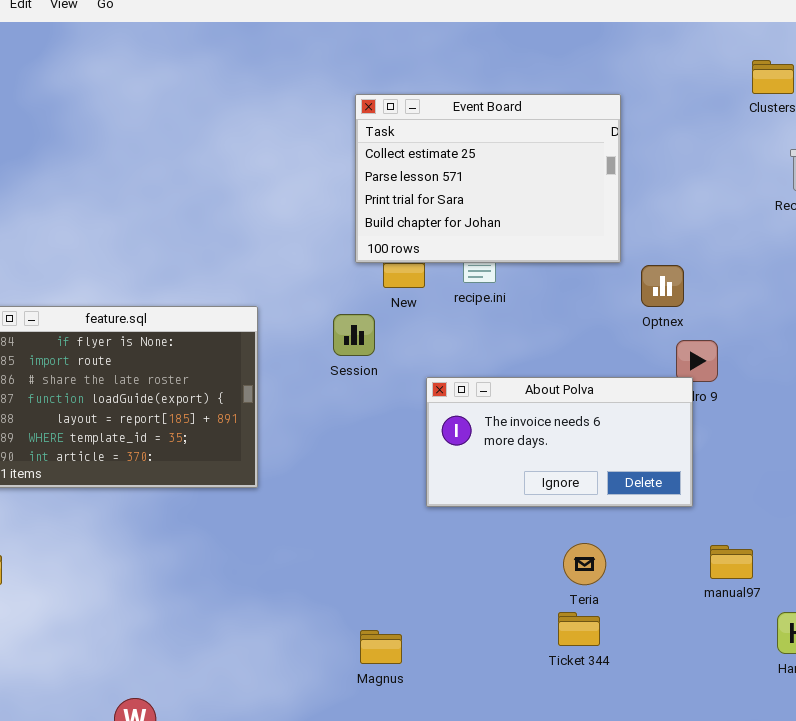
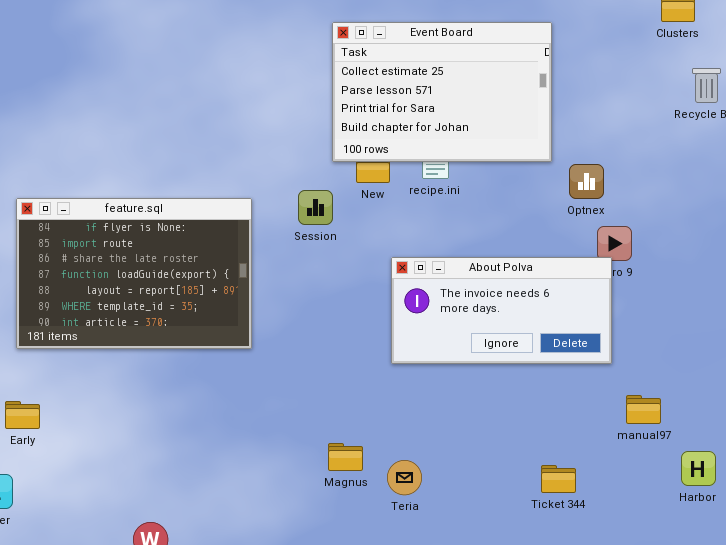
Session: [333,314,375,356] -> [298,190,333,225], moved
Teria: [563,543,606,585] -> [387,460,422,495], moved
Ticket 344: [558,612,600,646] -> [541,465,576,493], moved
Magnus: [360,630,402,664] -> [328,443,363,471], moved

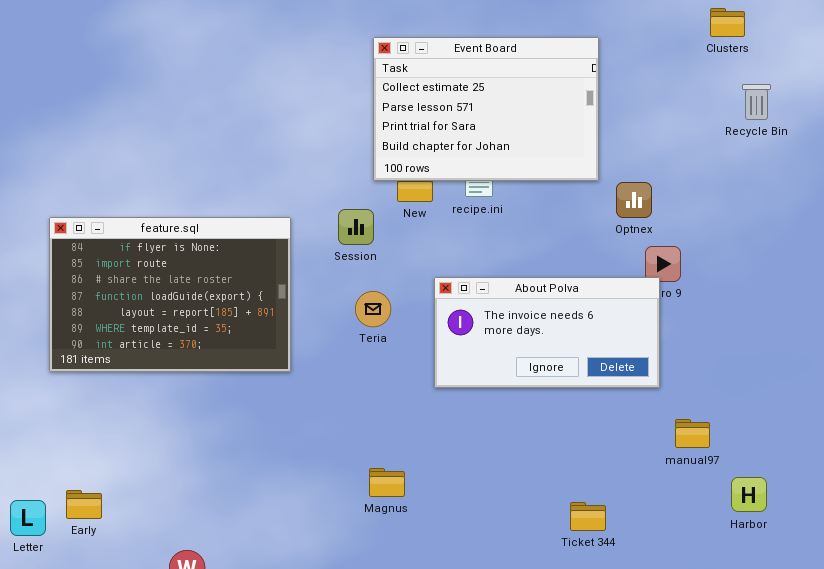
Early: [5,401,40,429] -> [66,490,102,519], moved
Teria: [387,460,422,495] -> [355,291,391,327], moved
Ticket 344: [541,465,576,493] -> [570,502,606,531], moved

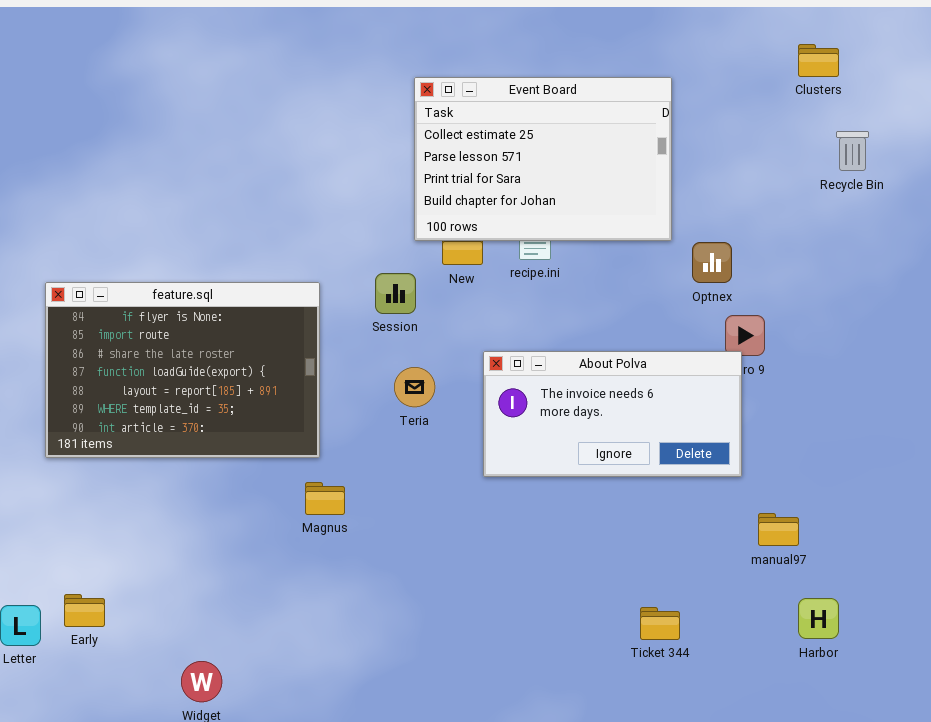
Magnus: [369,468,405,497] -> [305,482,345,515], moved
Harbor: [731,477,767,512] -> [798,598,839,639], moved

